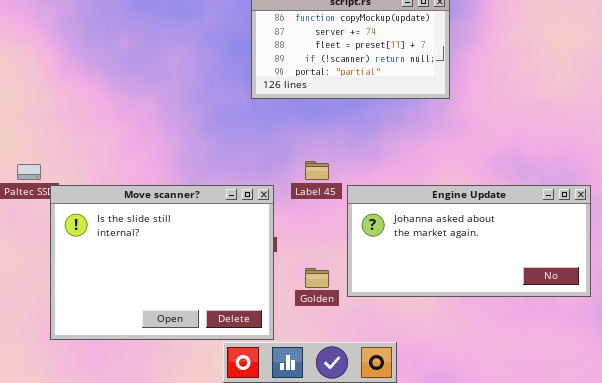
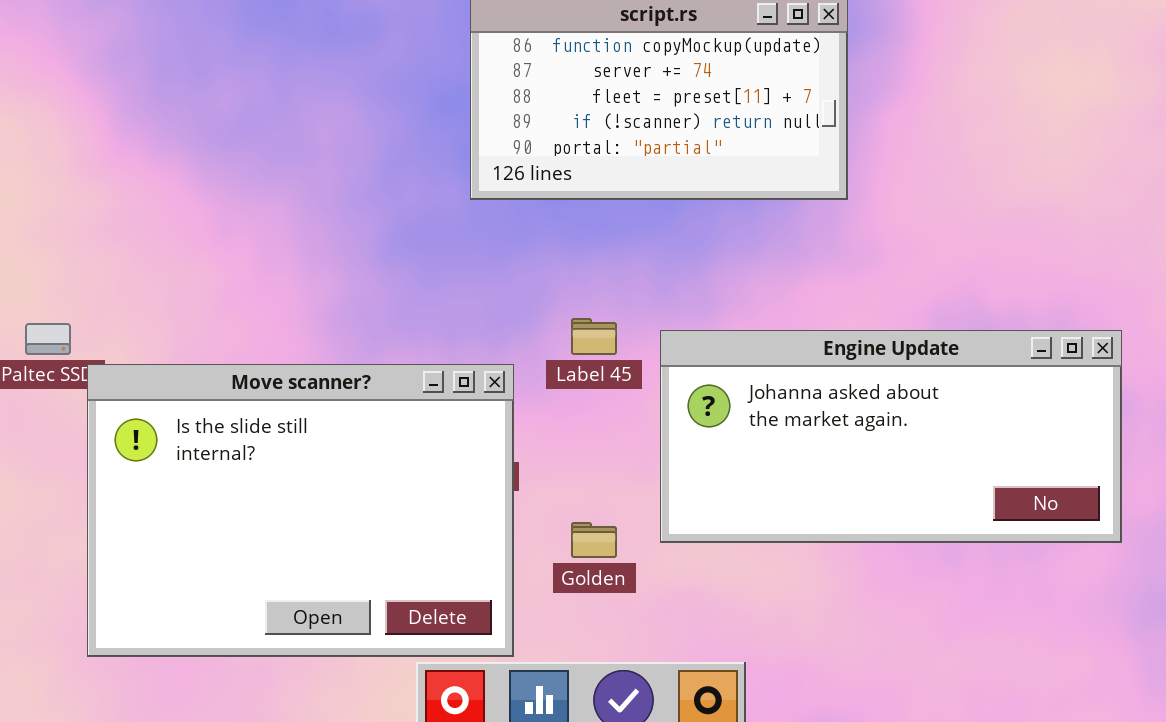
Engine Update: [347,185,591,297] -> [660,330,1122,543], moved

